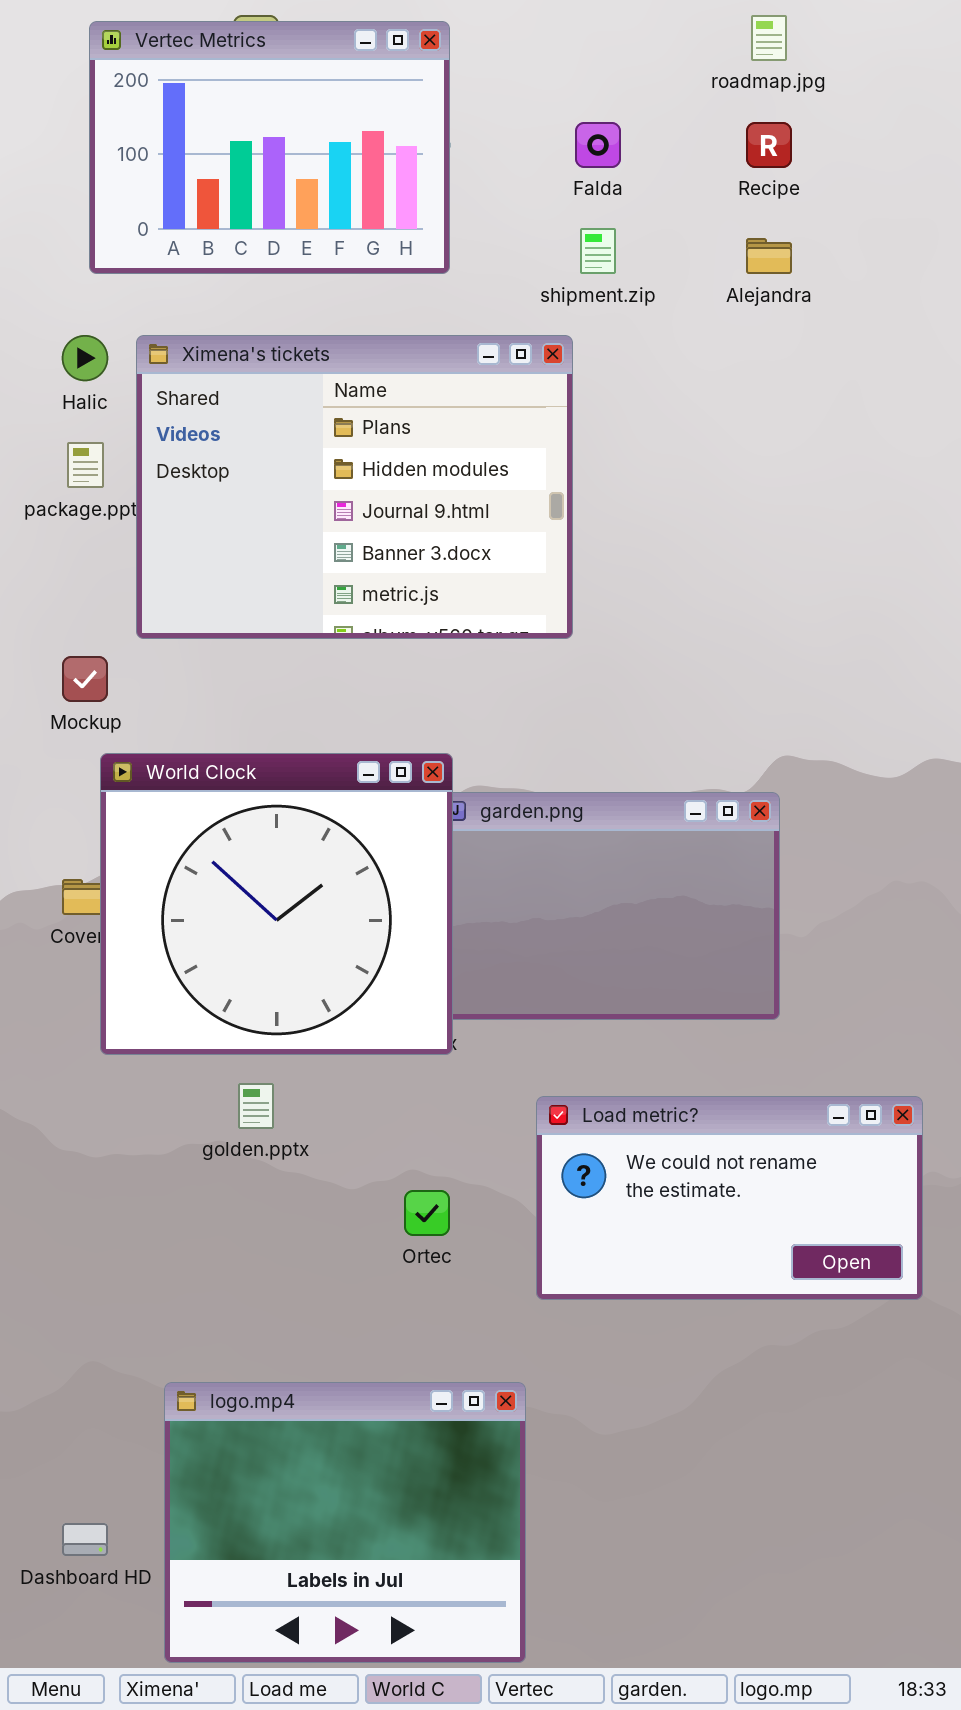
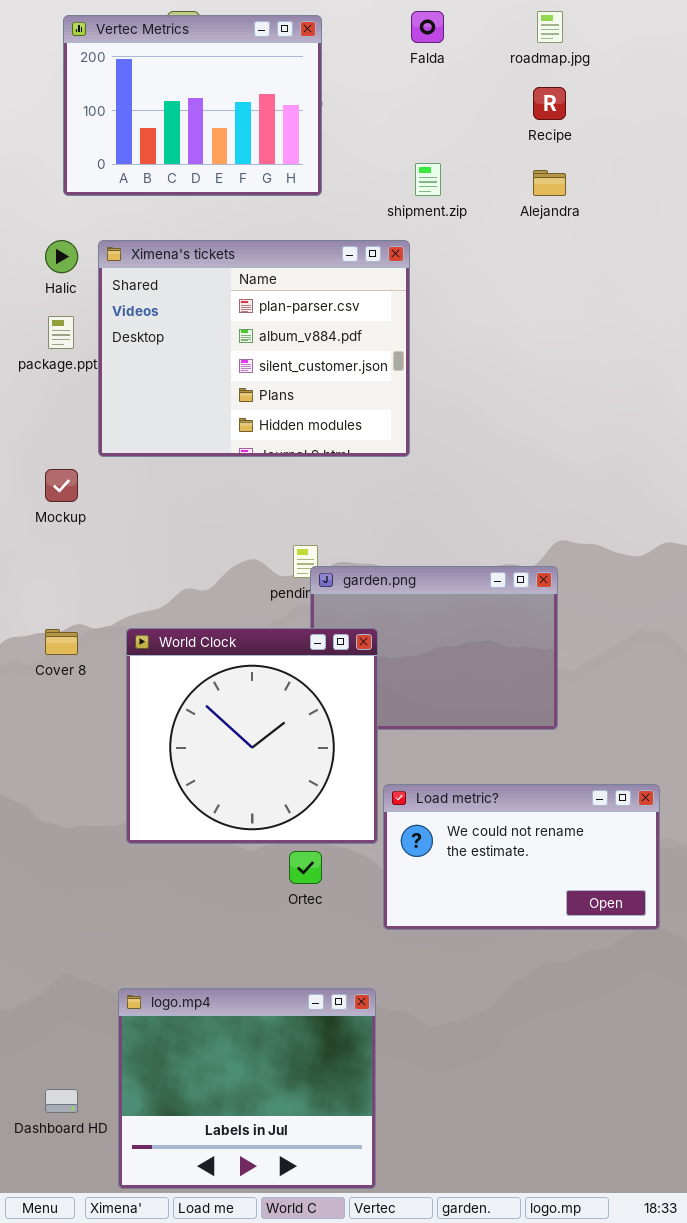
Falda: [575,122,621,168] -> [411,11,444,43], moved
Ximena's tickets: [136,335,573,639] -> [98,240,410,457], scrolled up 3 rows
World Clock: [100,753,453,1055] -> [126,628,378,844], moved

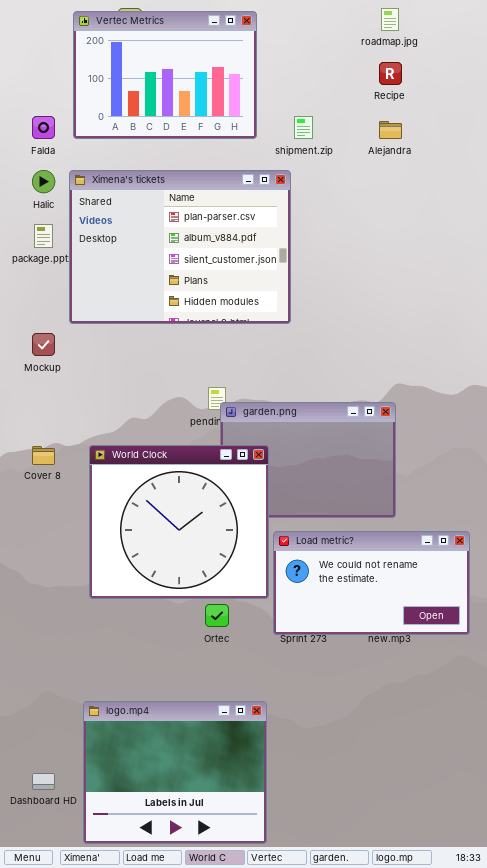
Falda: [411,11,444,43] -> [32,116,55,139], moved
Vertec Metrics: [63,15,322,196] -> [73,11,257,139], moved
Load metric?: [383,784,660,930] -> [273,531,470,635], moved

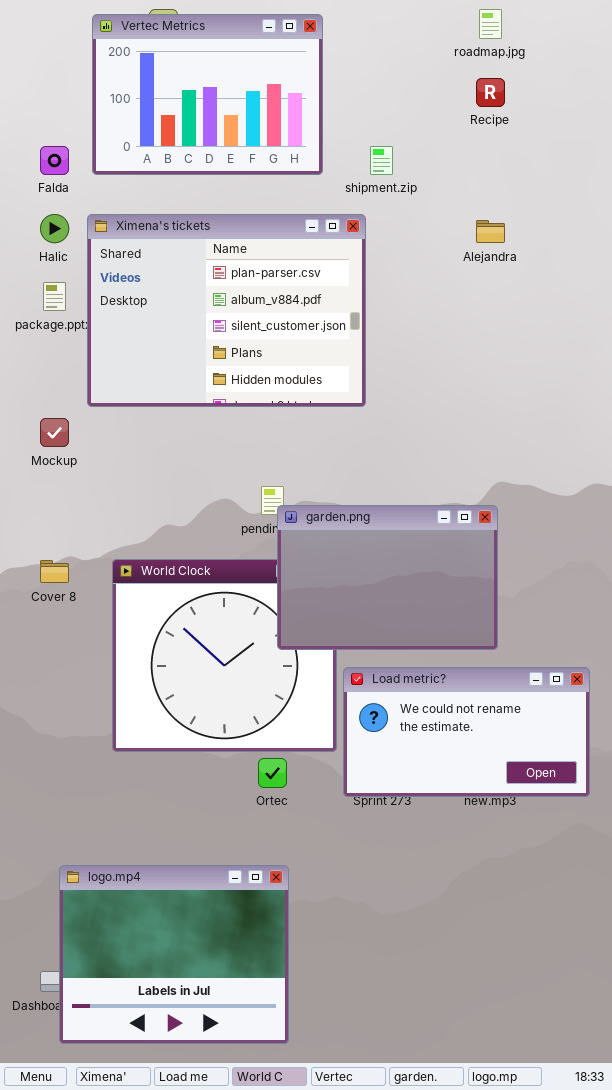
Alejandra: [379,121,402,139] -> [476,220,505,243], moved
garden.png: [220,402,396,518] -> [277,505,498,650], raised
logo.mp4: [83,701,267,844] -> [59,865,289,1044], moved

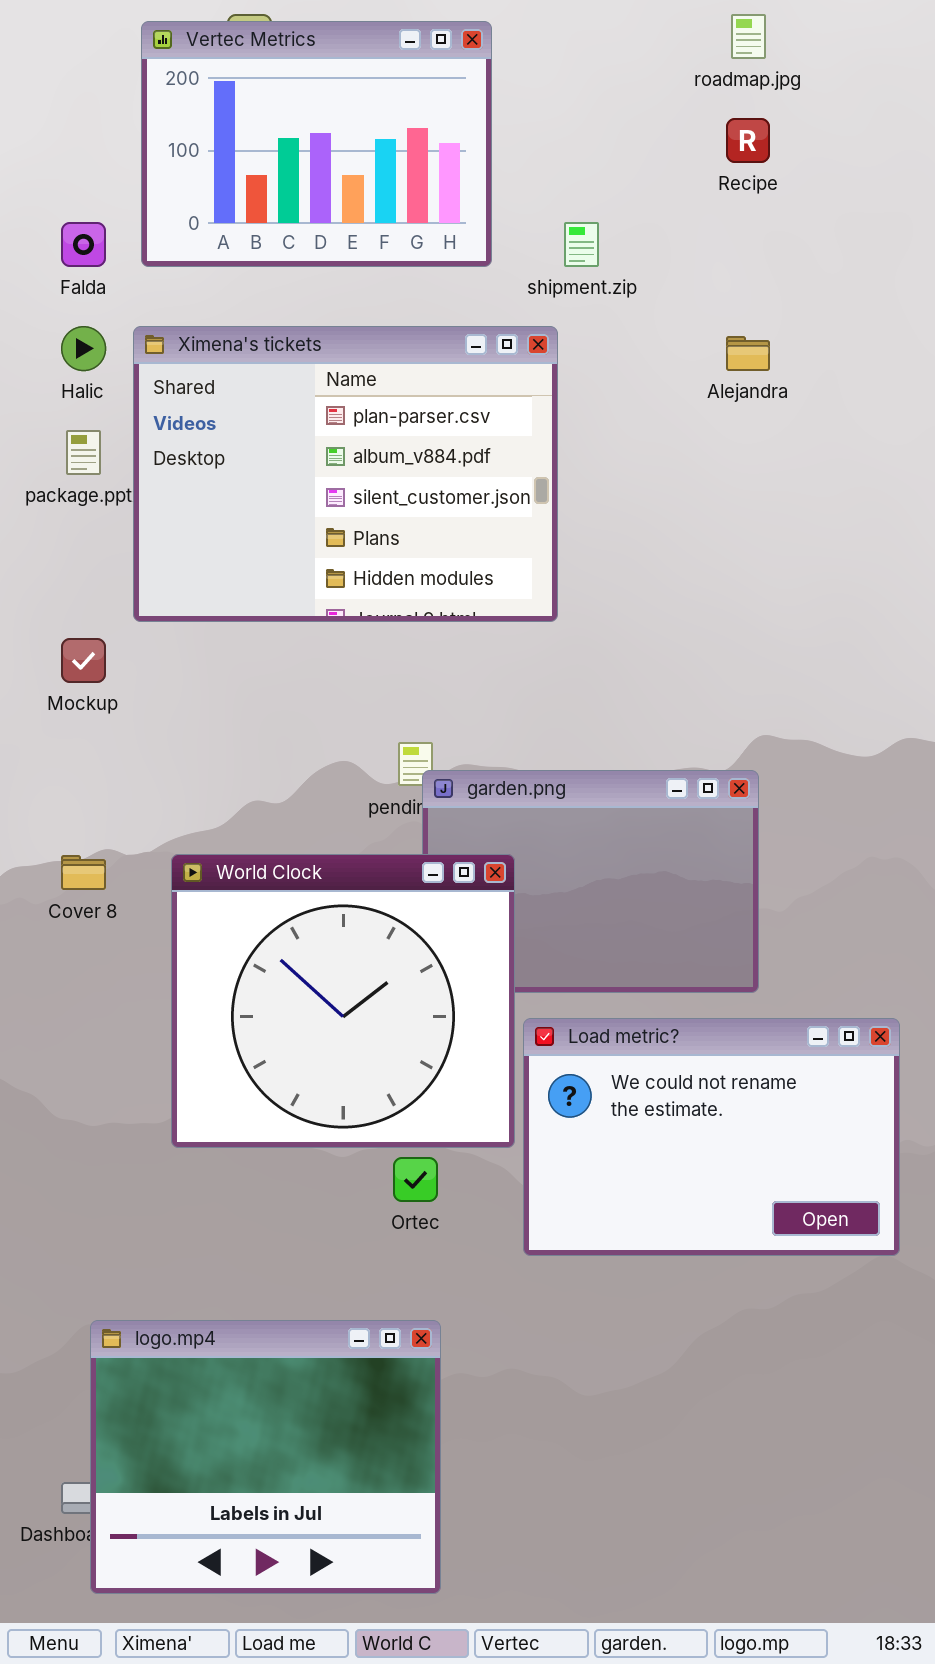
World Clock: [112,559,337,752] -> [171,854,515,1148], raised
Load metric?: [343,667,590,797] -> [523,1018,900,1256], resized

